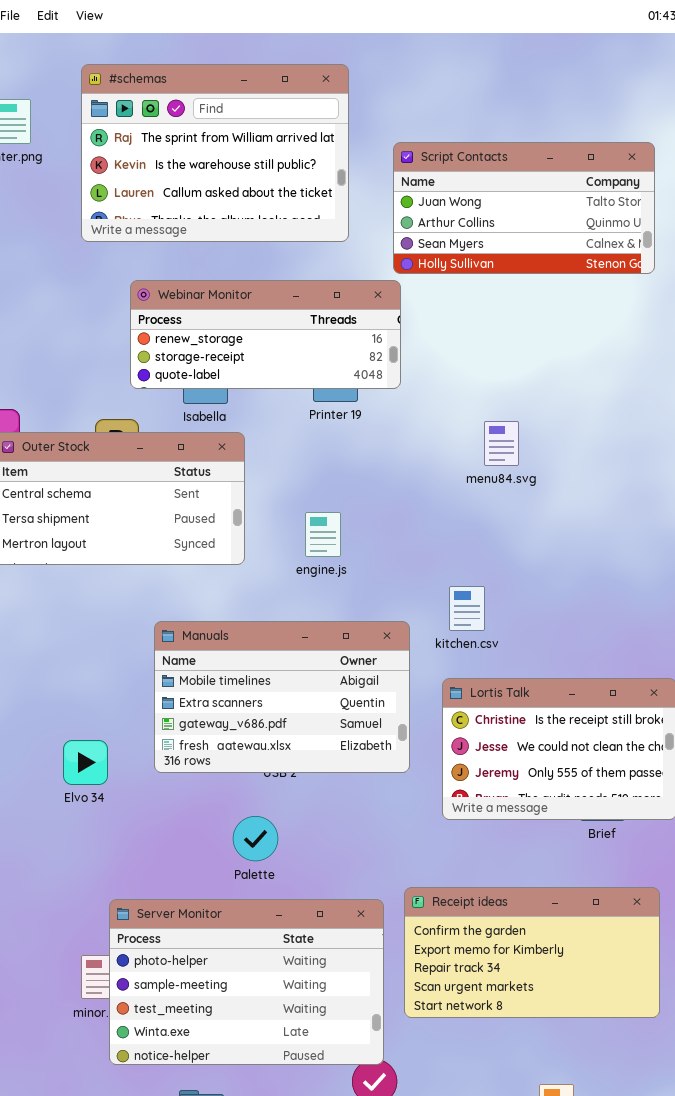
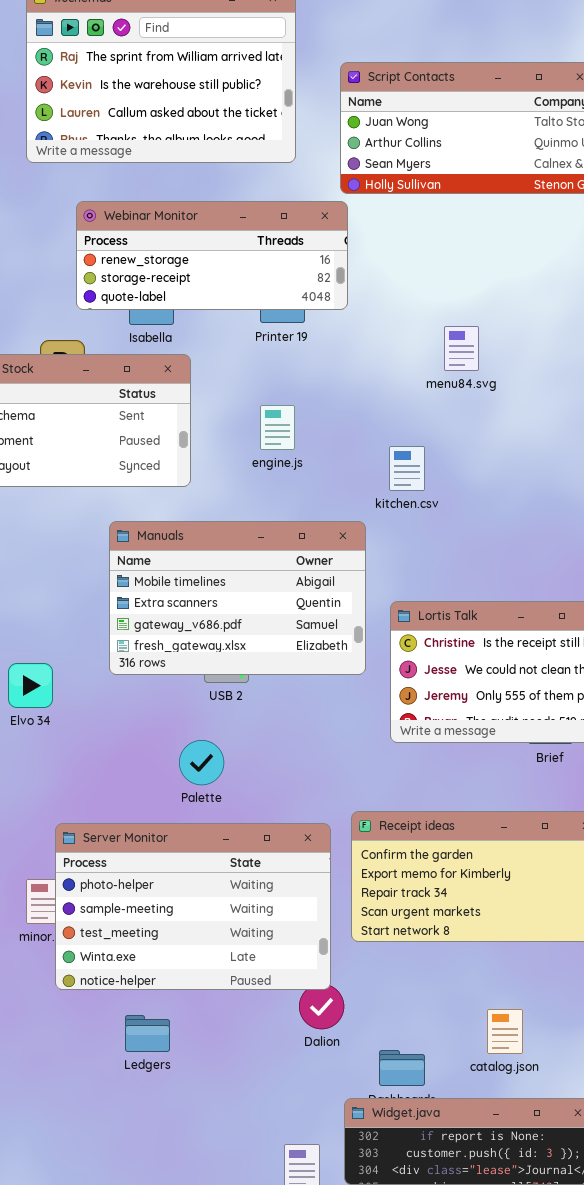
menu84.svg: [484,421,519,466] -> [444,326,479,371], moved
engine.js: [305,512,341,557] -> [260,405,295,450], moved
kitchen.csv: [449,586,485,631] -> [389,446,425,491], moved
Manuals: [154,621,410,773] -> [109,521,366,675], moved

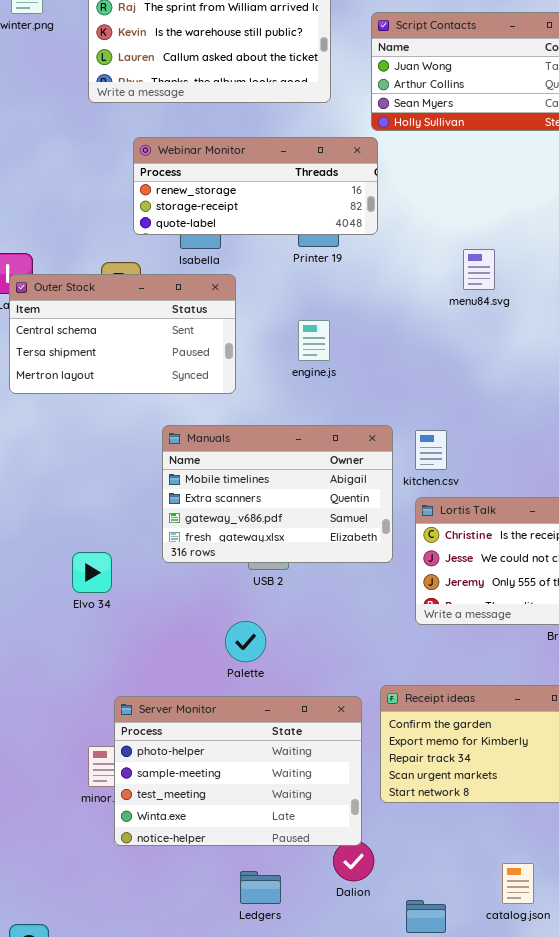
kitchen.csv: [389,446,425,491] -> [415,430,447,470], moved
Ledgers: [125,1015,170,1052] -> [240,871,281,904], moved

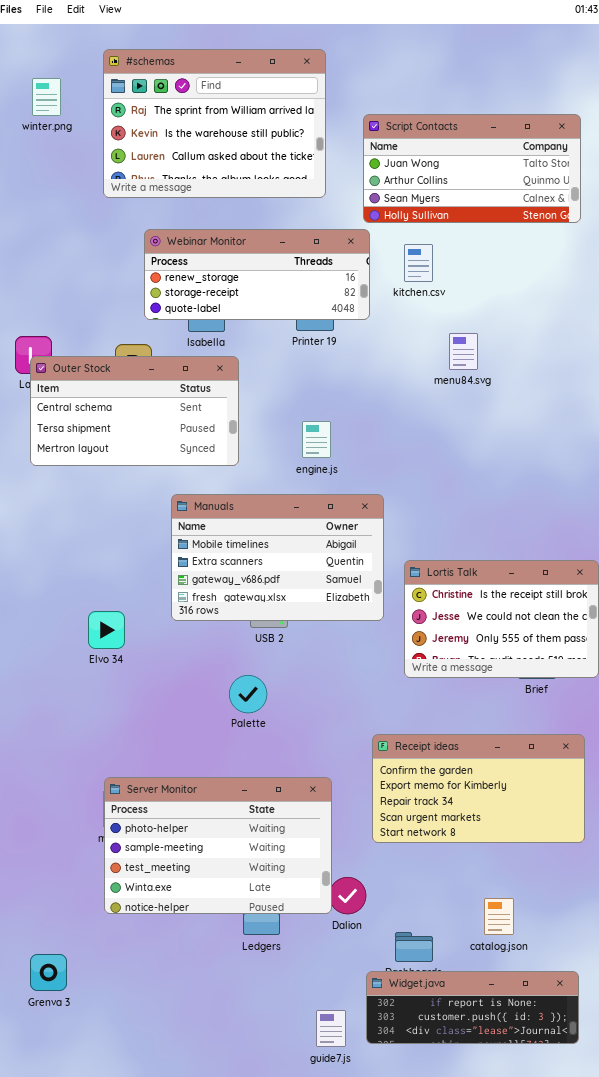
engine.js: [298,320,330,361] -> [302,421,331,458], moved
kitchen.csv: [415,430,447,470] -> [404,244,433,282], moved
Server Monitor: [114,696,362,846] -> [104,777,332,914], moved

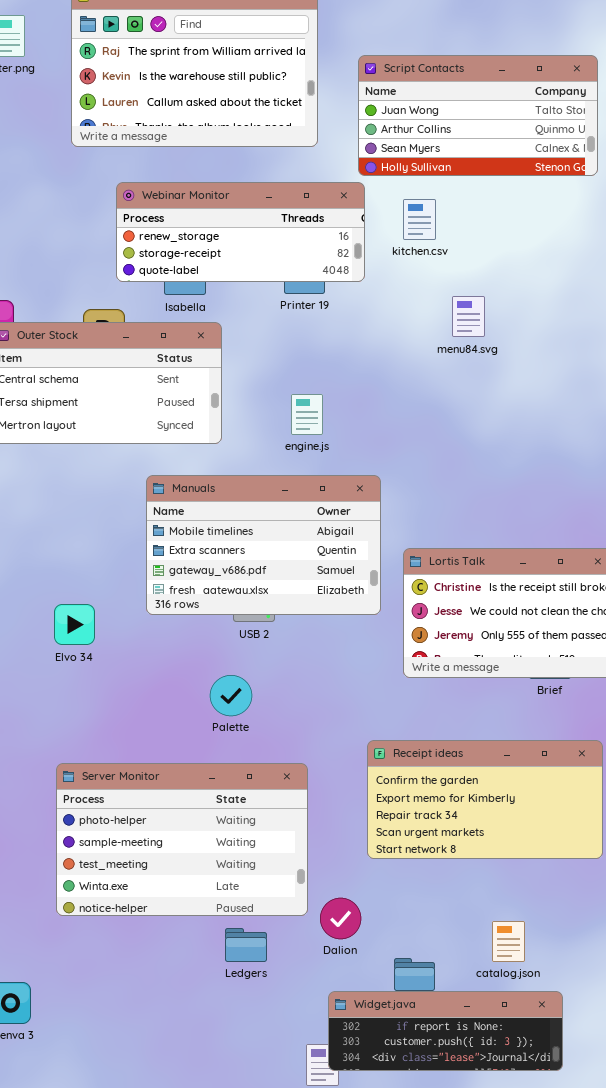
Server Monitor: [104,777,332,914] -> [56,763,308,916], moved
Widget.java: [366,971,579,1044] -> [328,991,563,1071], moved

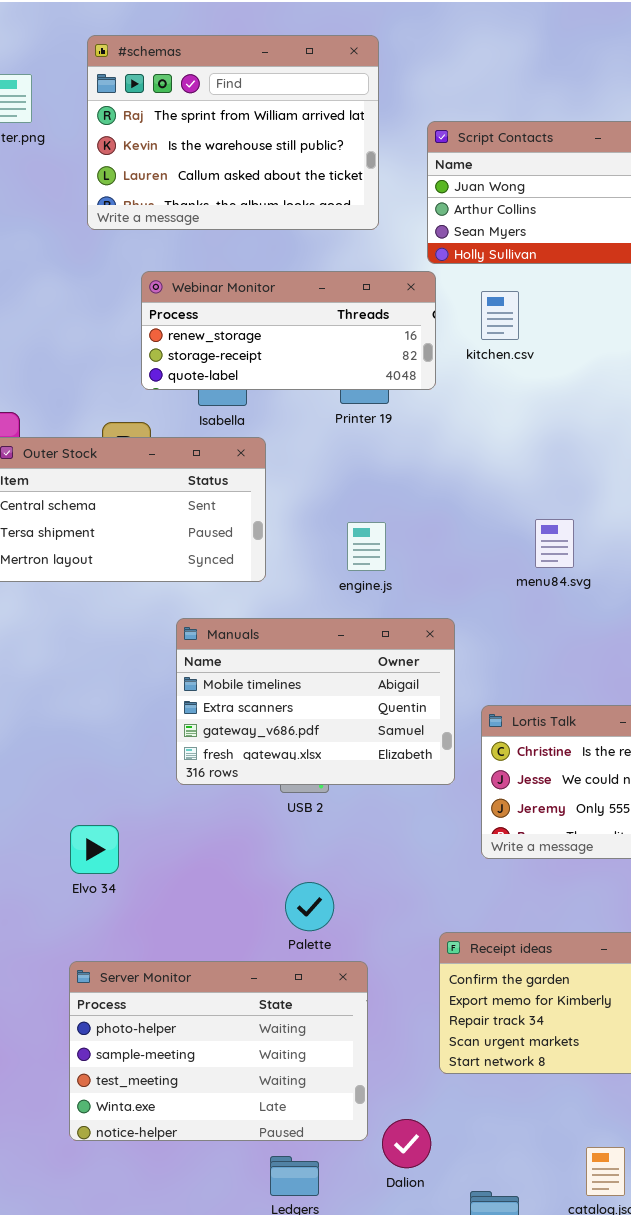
menu84.svg: [452,296,485,337] -> [535,519,574,568], moved
Elvo 34: [54,604,95,645] -> [70,825,119,874], moved
Palette: [210,675,252,716] -> [285,882,334,931], moved

